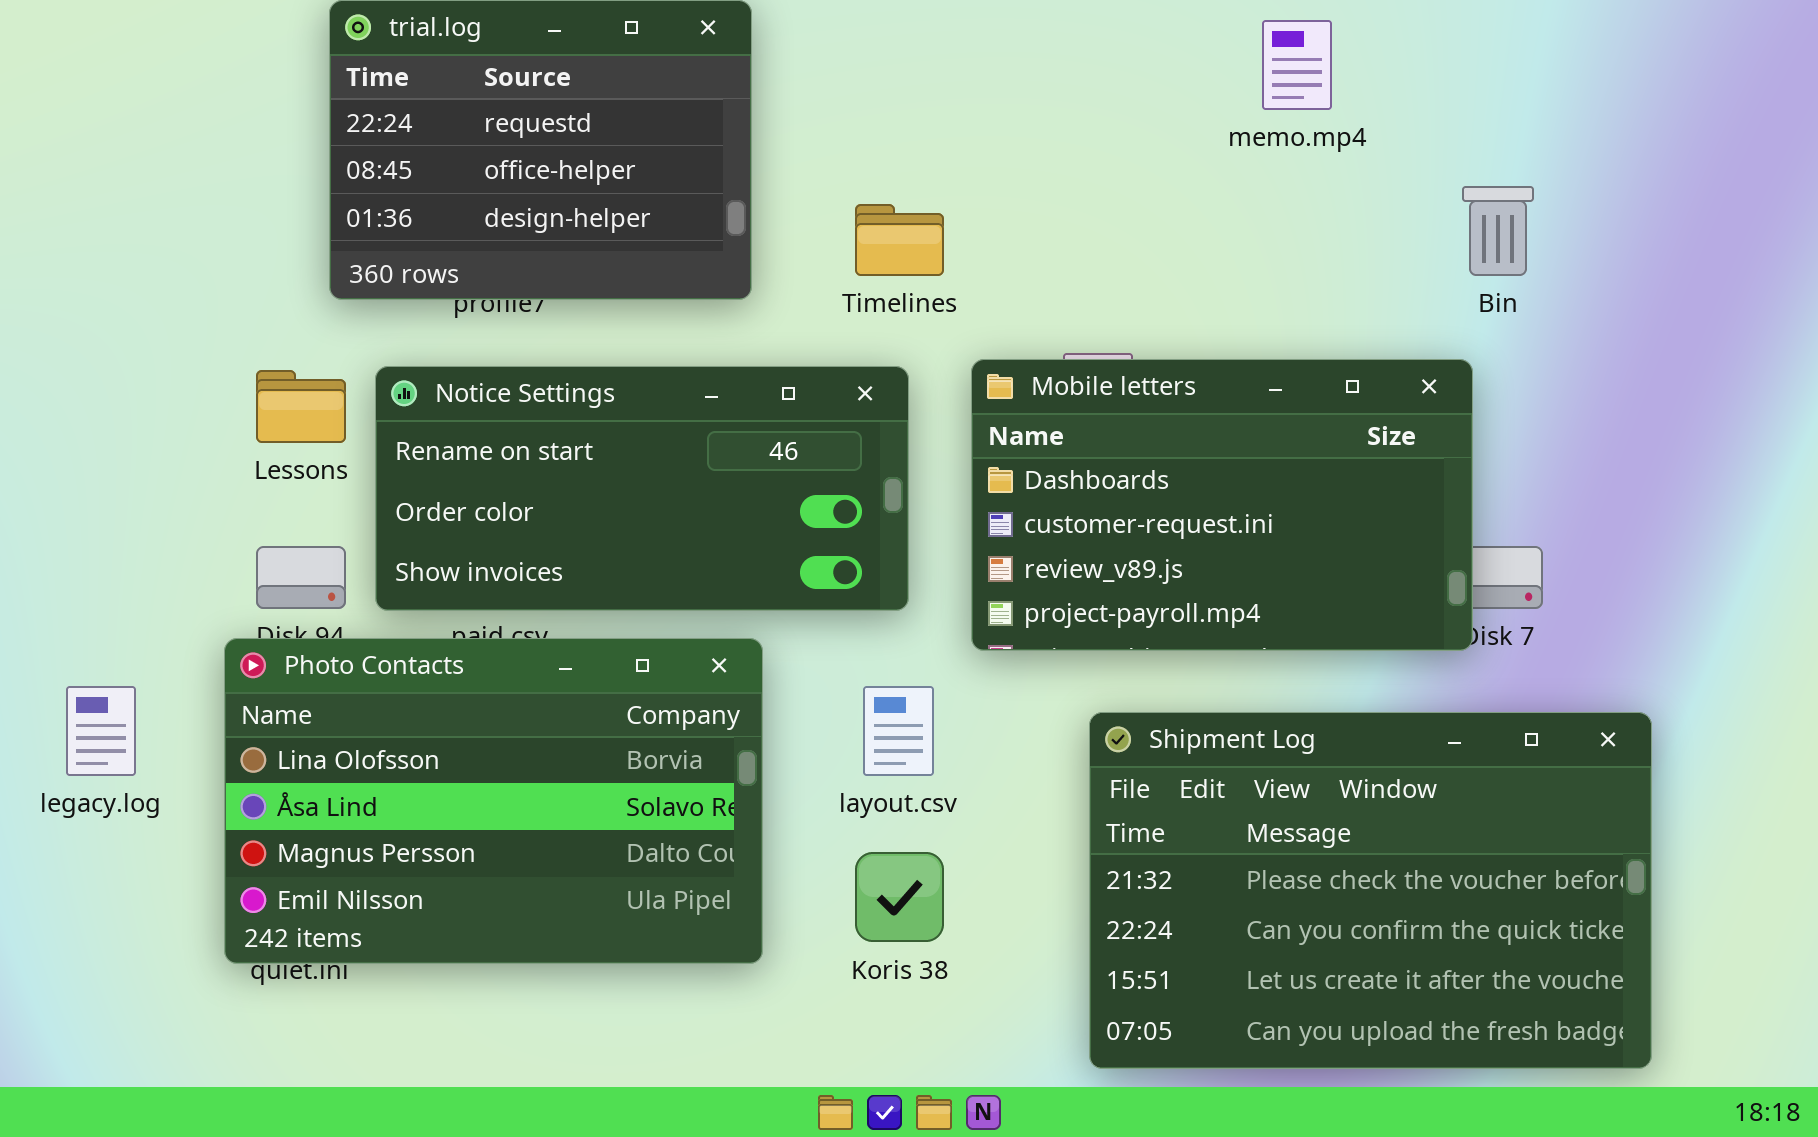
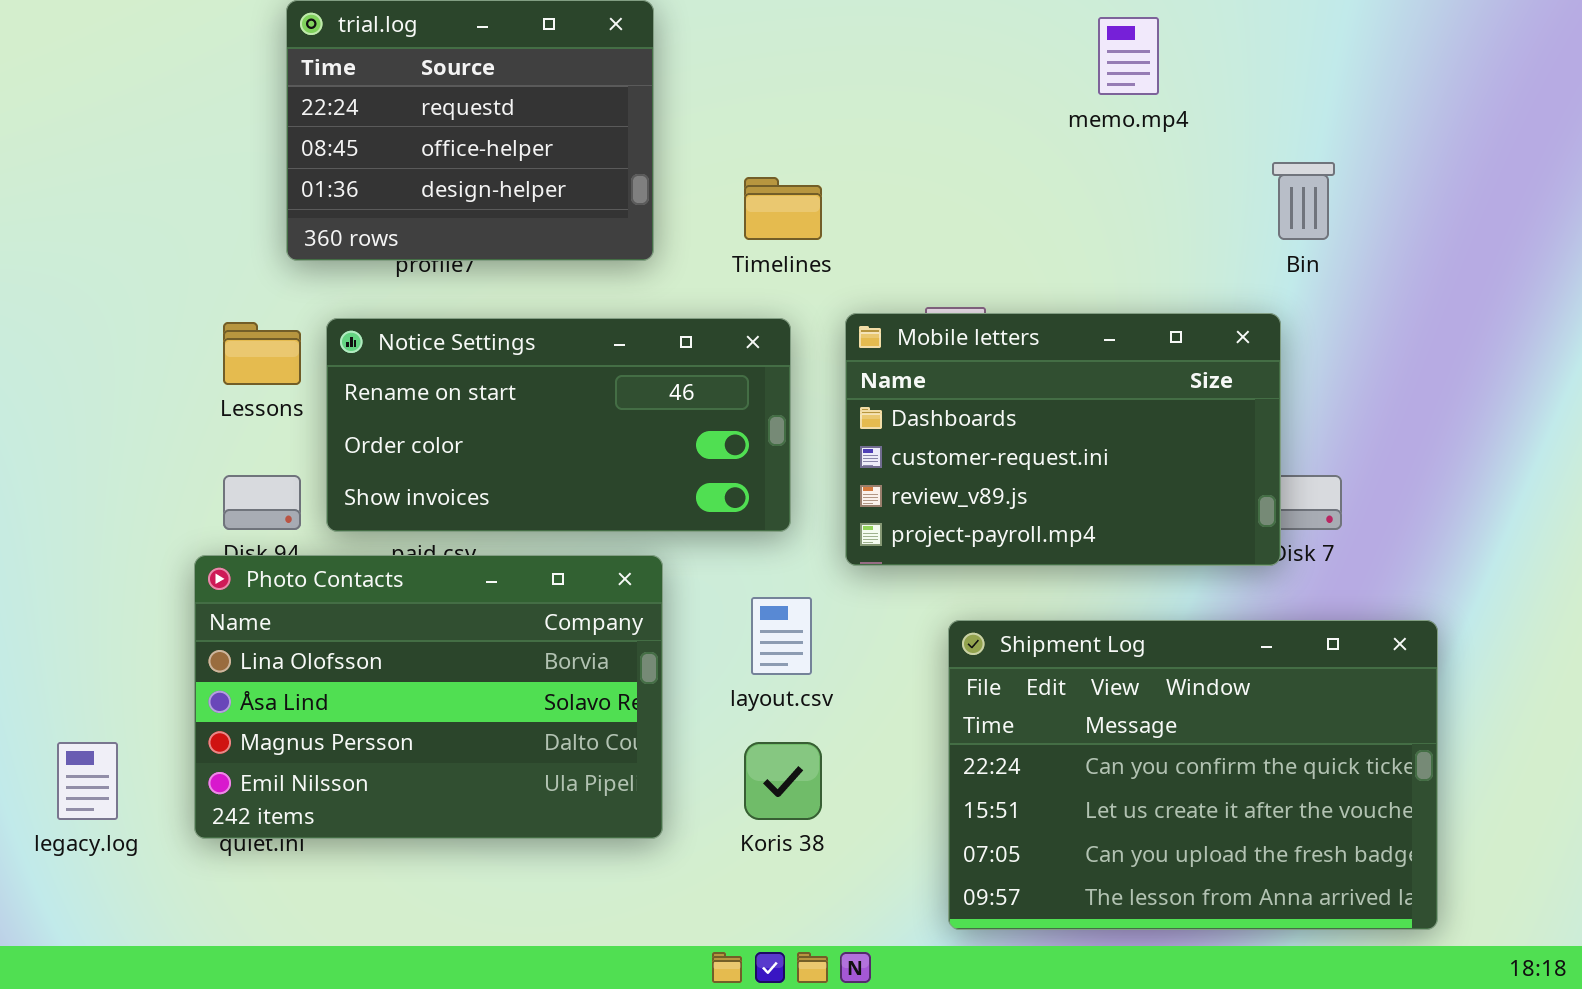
legacy.log: [66,686,136,776] -> [57,742,118,820], moved
Shipment Log: [1089,712,1652,1069] -> [948,620,1438,930], scrolled down 1 row

